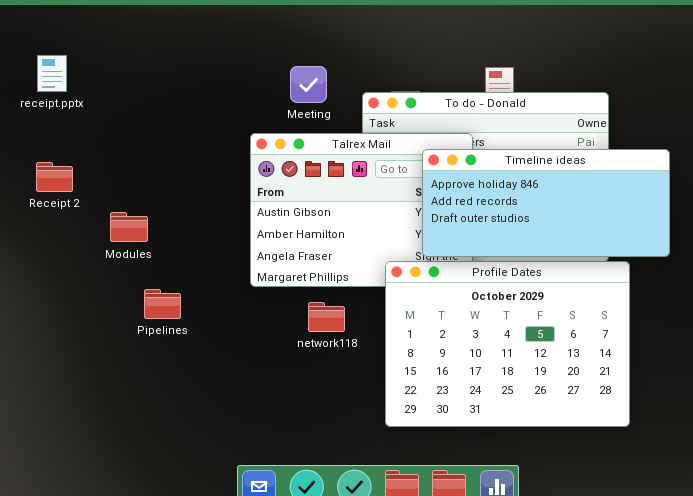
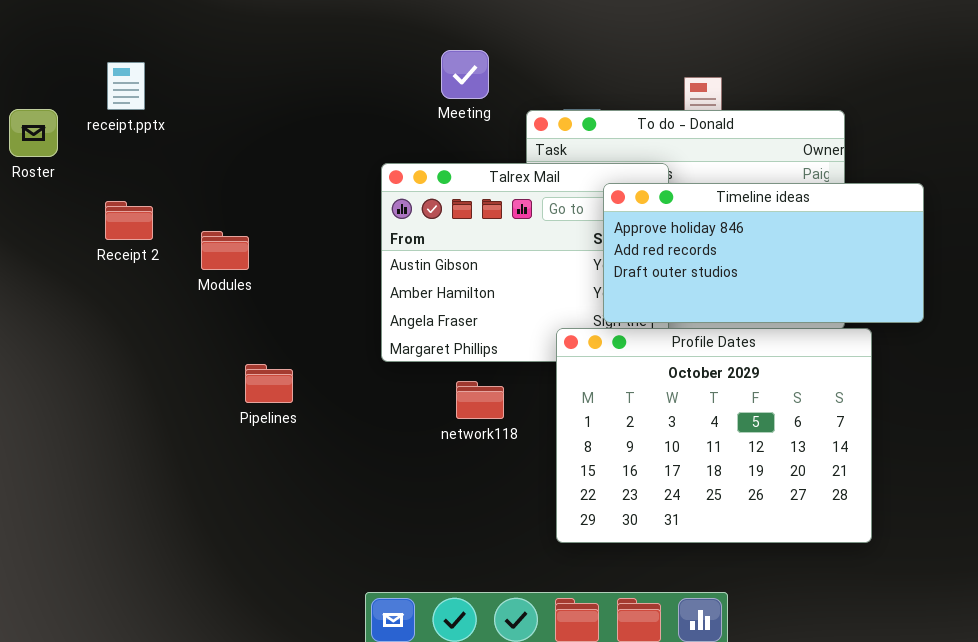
Meeting: [290,66,327,103] -> [441,50,489,99], moved
Modules: [110,212,148,242] -> [201,231,249,270], moved

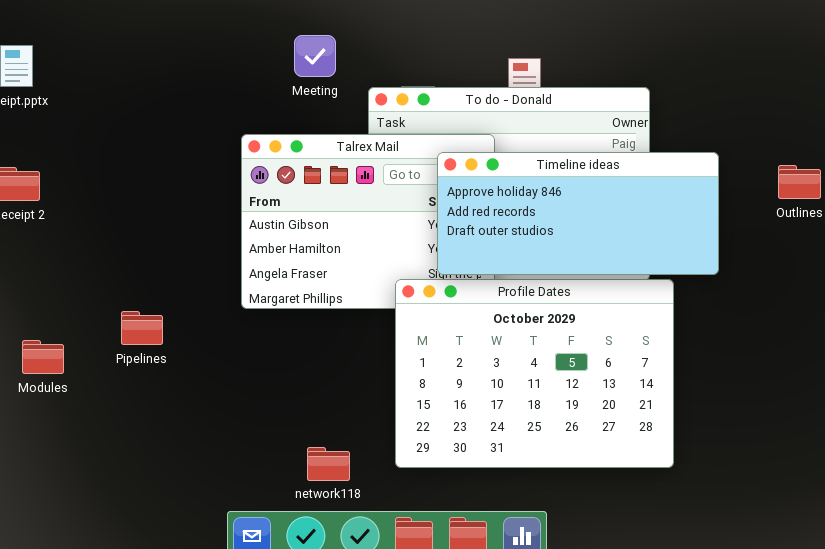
Modules: [201,231,249,270] -> [22,340,64,374], moved
network118: [456,381,504,419] -> [307,447,350,481], moved

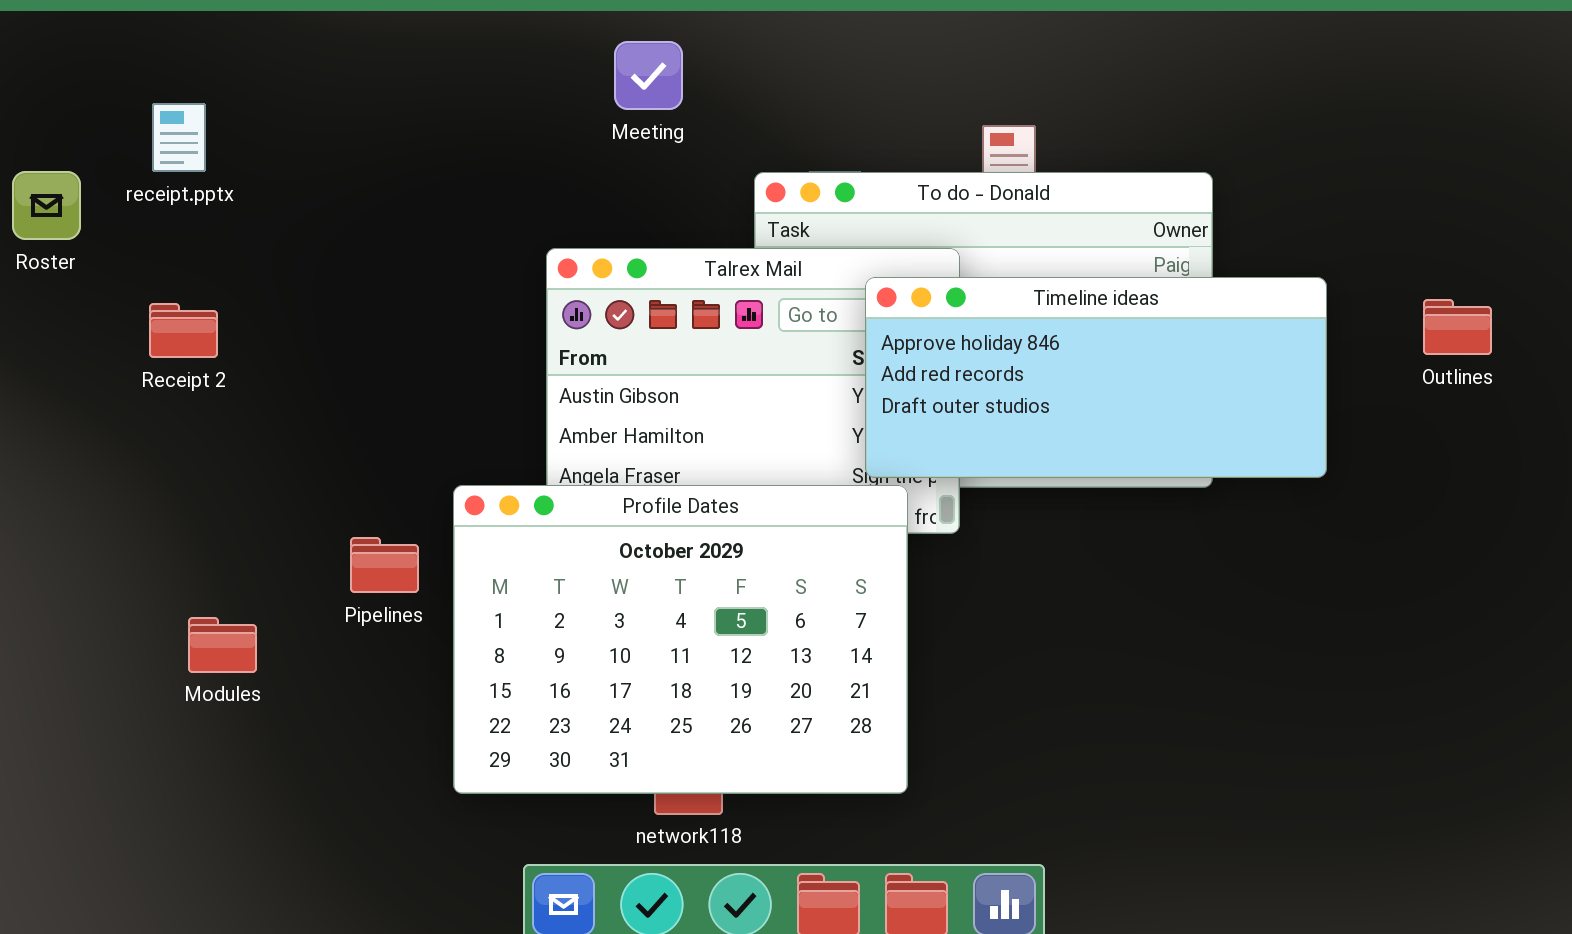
Meeting: [294,35,336,77] -> [614,41,683,110], moved
Profile Dates: [395,279,674,468] -> [453,485,908,794], moved
Modules: [22,340,64,374] -> [188,617,257,673], moved

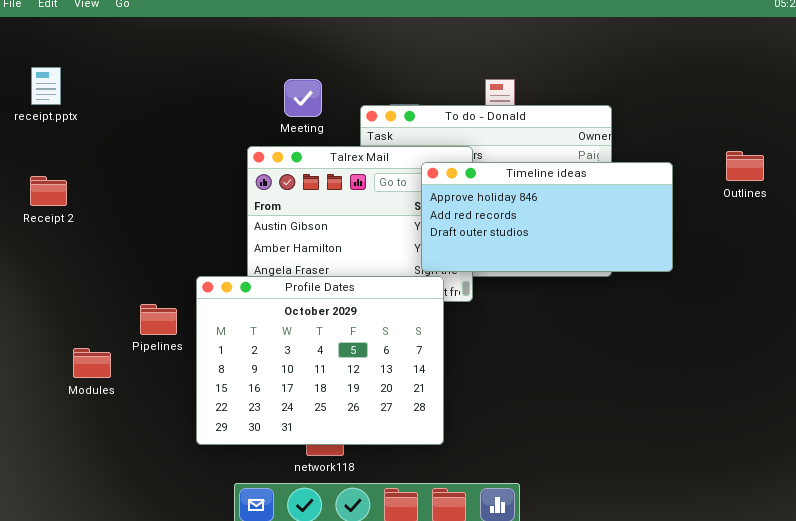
Meeting: [614,41,683,110] -> [284,79,322,117], moved
Outlines: [1423,299,1492,355] -> [726,151,764,181], moved
Modules: [188,617,257,673] -> [73,348,111,378], moved

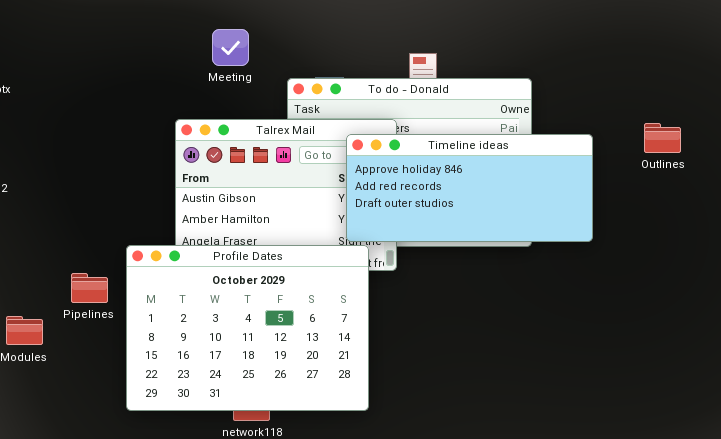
Meeting: [284,79,322,117] -> [212,29,249,66], moved

